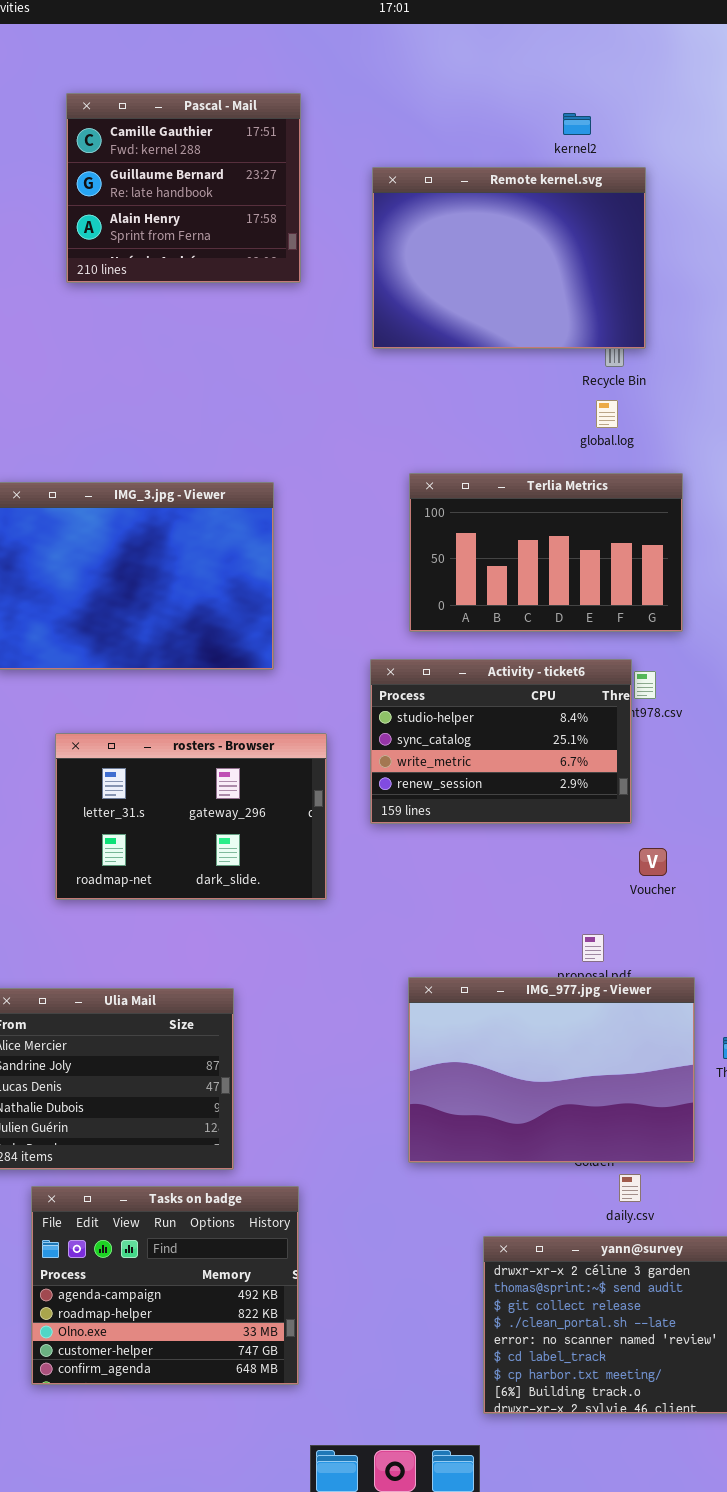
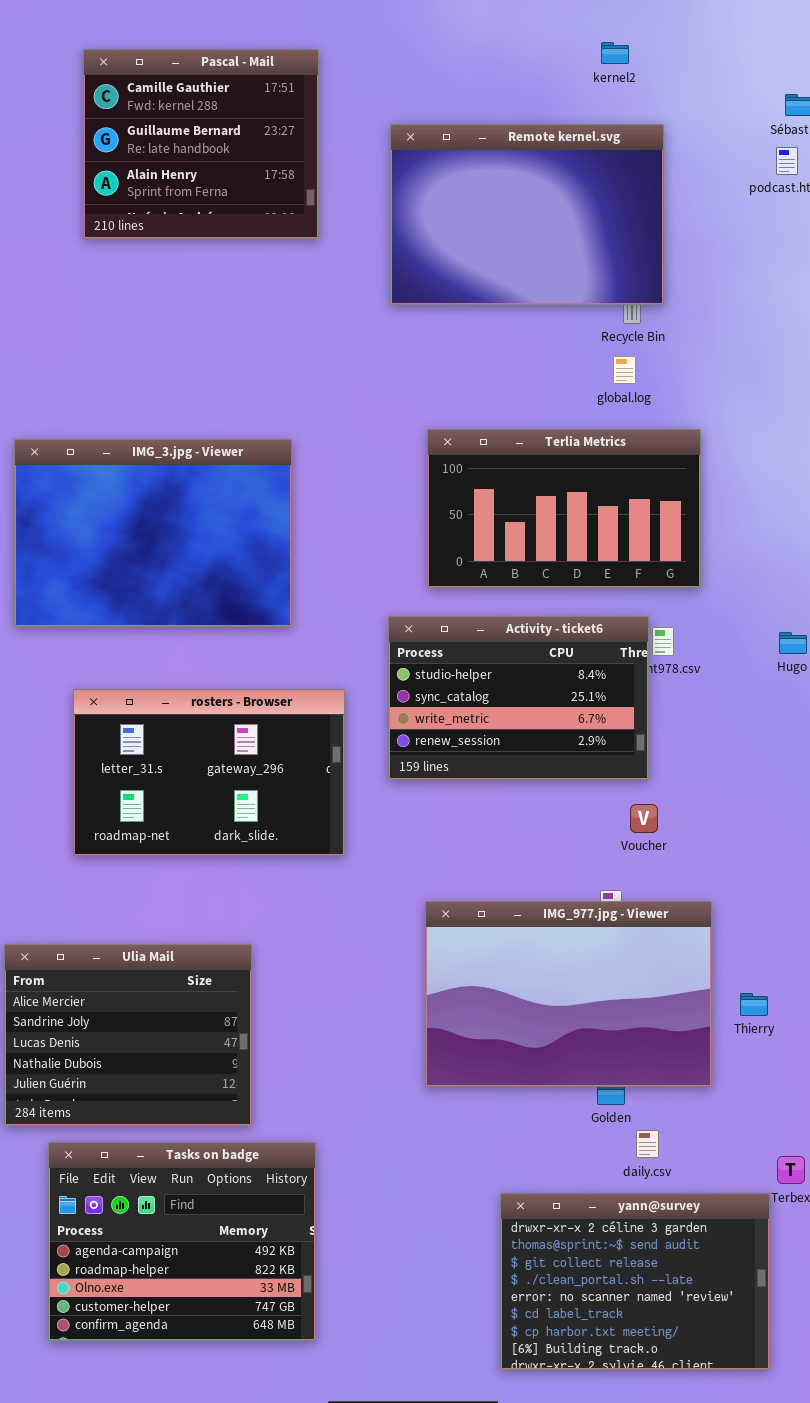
kernel2: [563,113,591,135] -> [601,42,629,64], moved
Voucher: [639,848,667,876] -> [630,804,658,833], moved
IMG_977.jpg - Viewer: [408,977,695,1163] -> [425,901,712,1087], moved

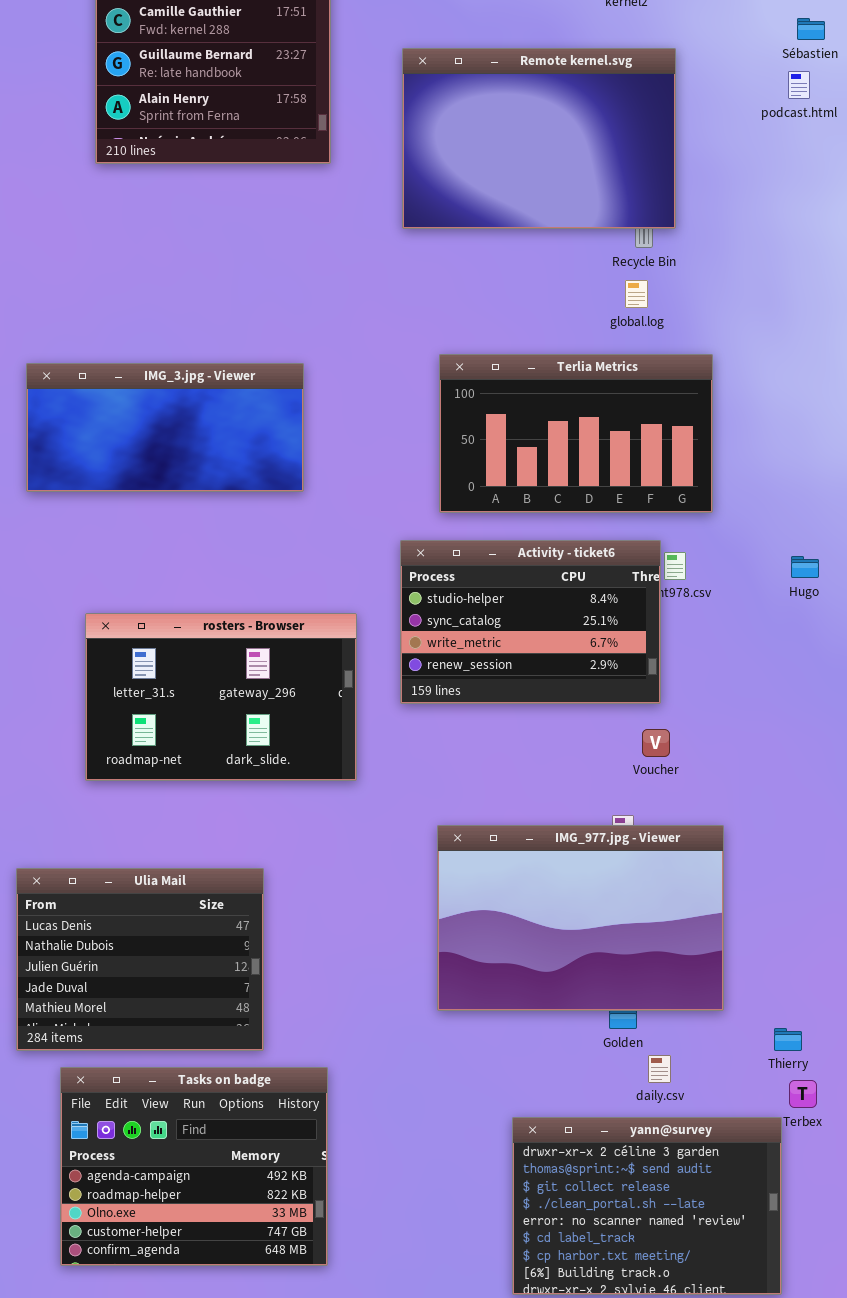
IMG_3.jpg - Viewer: [14,439,292,627] -> [26,363,304,492], resized
Ulia Mail: [4,944,252,1126] -> [16,868,264,1051], scrolled down 2 rows
Thierry: [740,993,768,1016] -> [774,1028,802,1051], moved

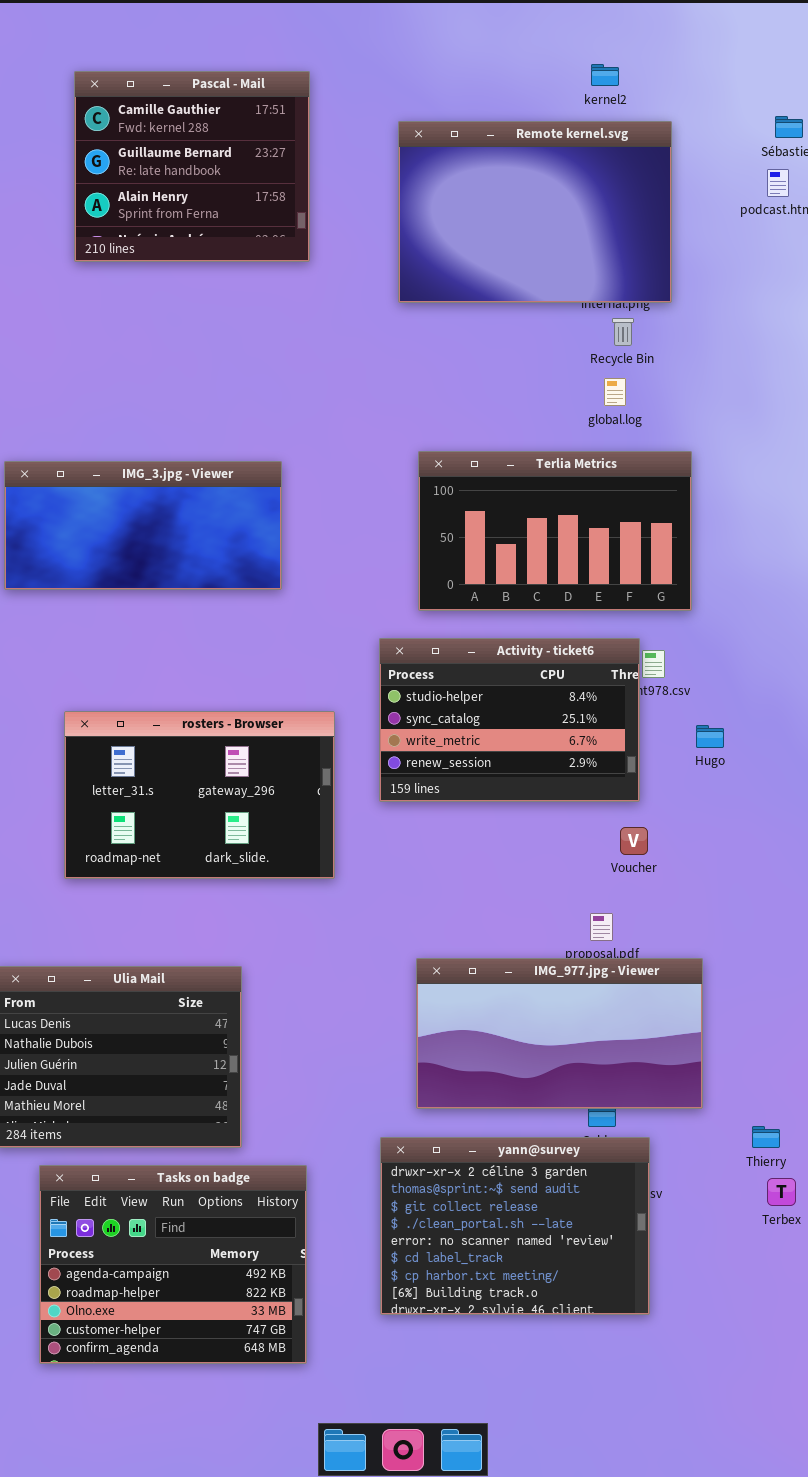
Remote kernel.svg: [402,48,676,229] -> [398,121,672,303], moved
Hugo: [791,556,819,578] -> [696,725,724,748], moved
IMG_977.jpg - Viewer: [437,825,724,1011] -> [416,958,703,1109], resized
yann@survey: [512,1117,782,1295] -> [380,1137,650,1315], moved

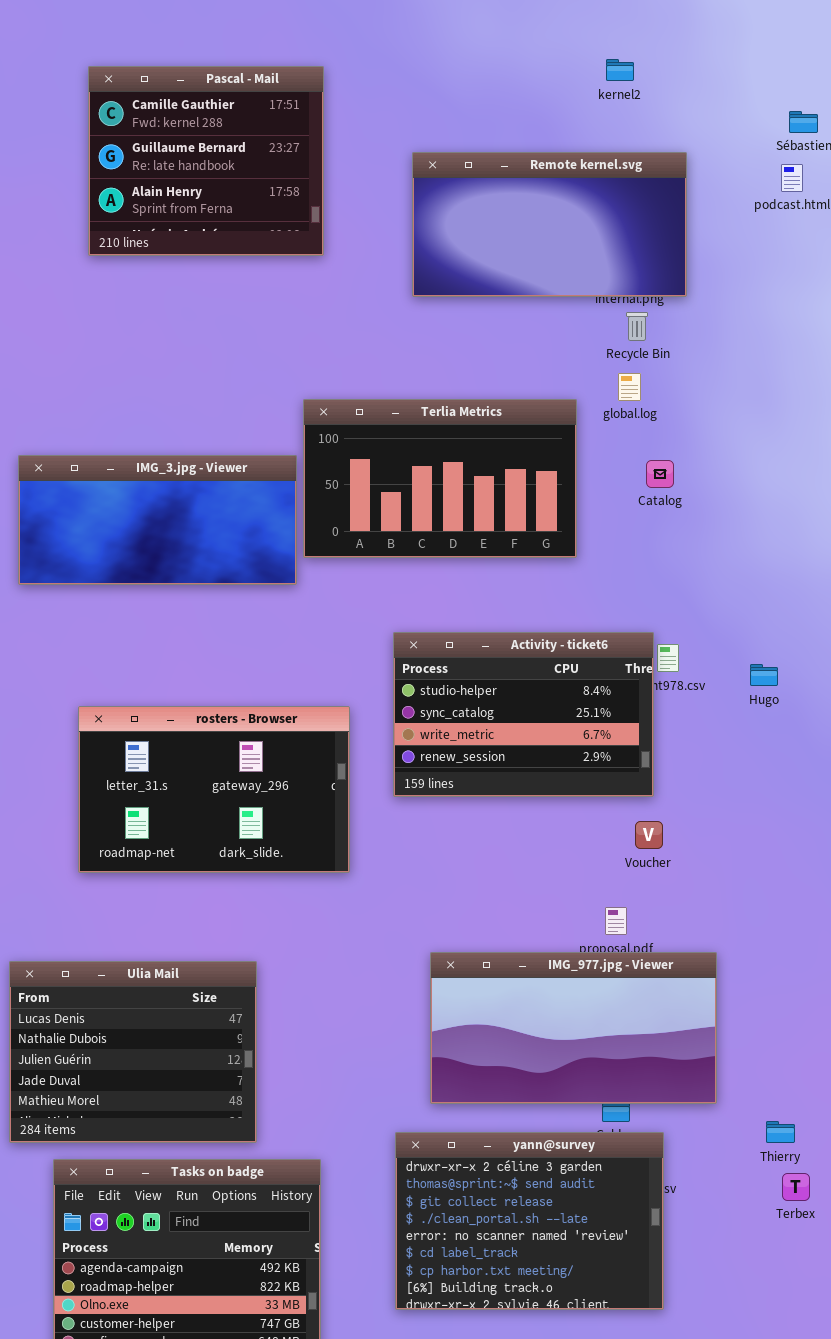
Remote kernel.svg: [398,121,672,303] -> [412,152,687,297], resized
Terlia Metrics: [418,451,692,611] -> [303,399,577,558], moved
Hugo: [696,725,724,748] -> [750,664,778,686], moved

